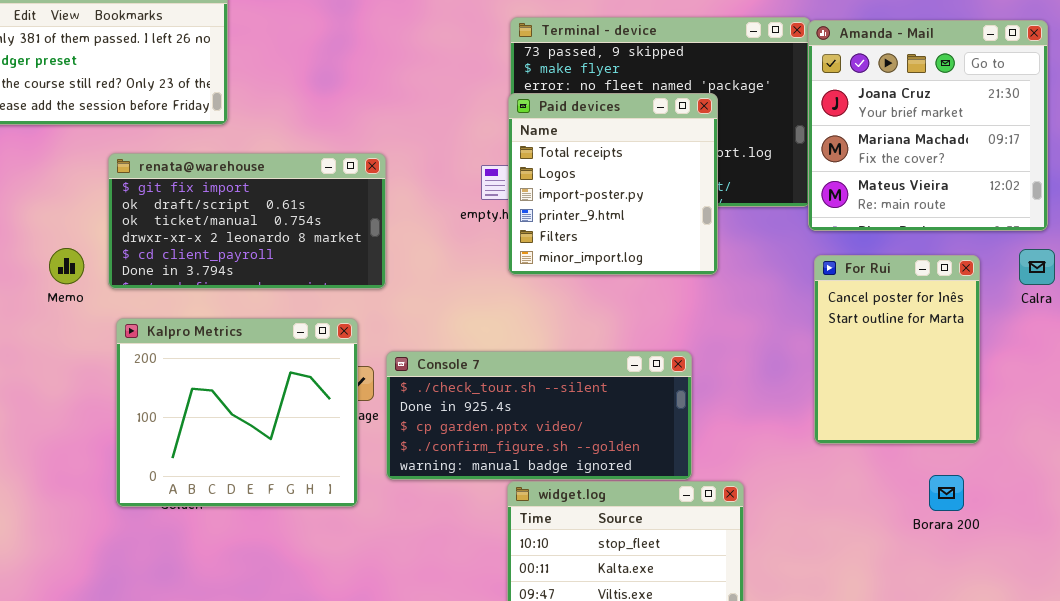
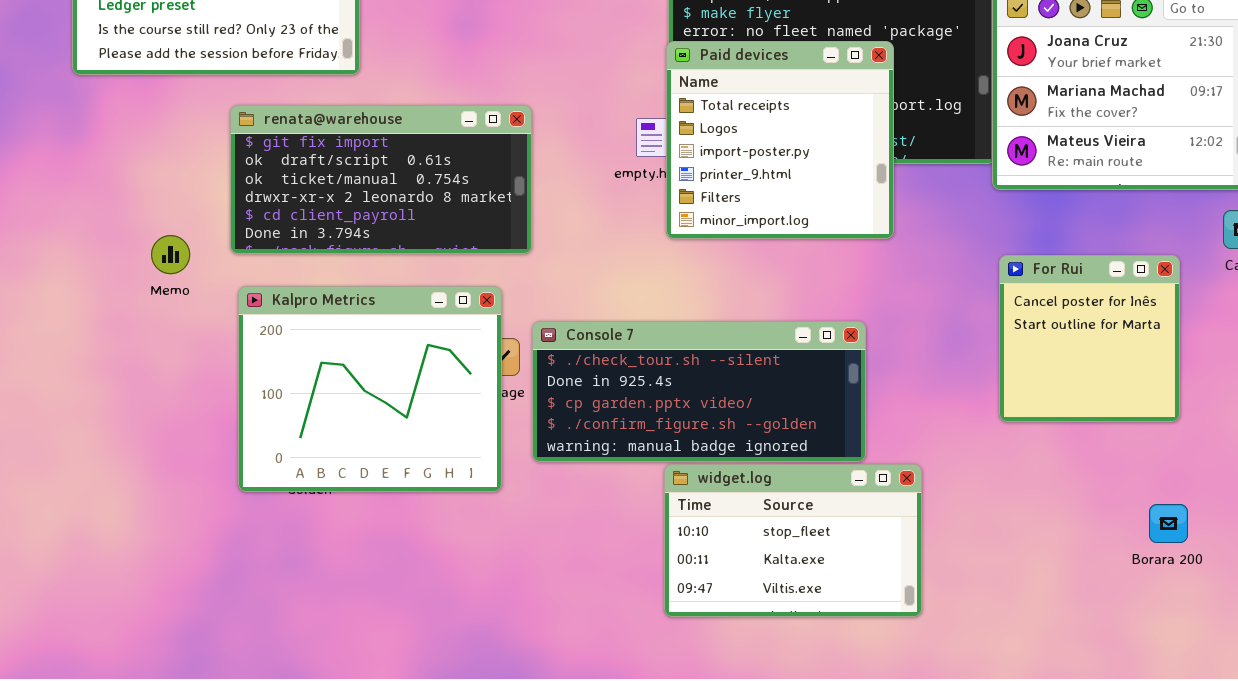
Memo: [49,248,84,284] -> [151,235,190,274], moved
For Rui: [814,255,980,444] -> [999,255,1180,422], resized
Borara 200: [929,475,964,511] -> [1149,504,1188,543], moved

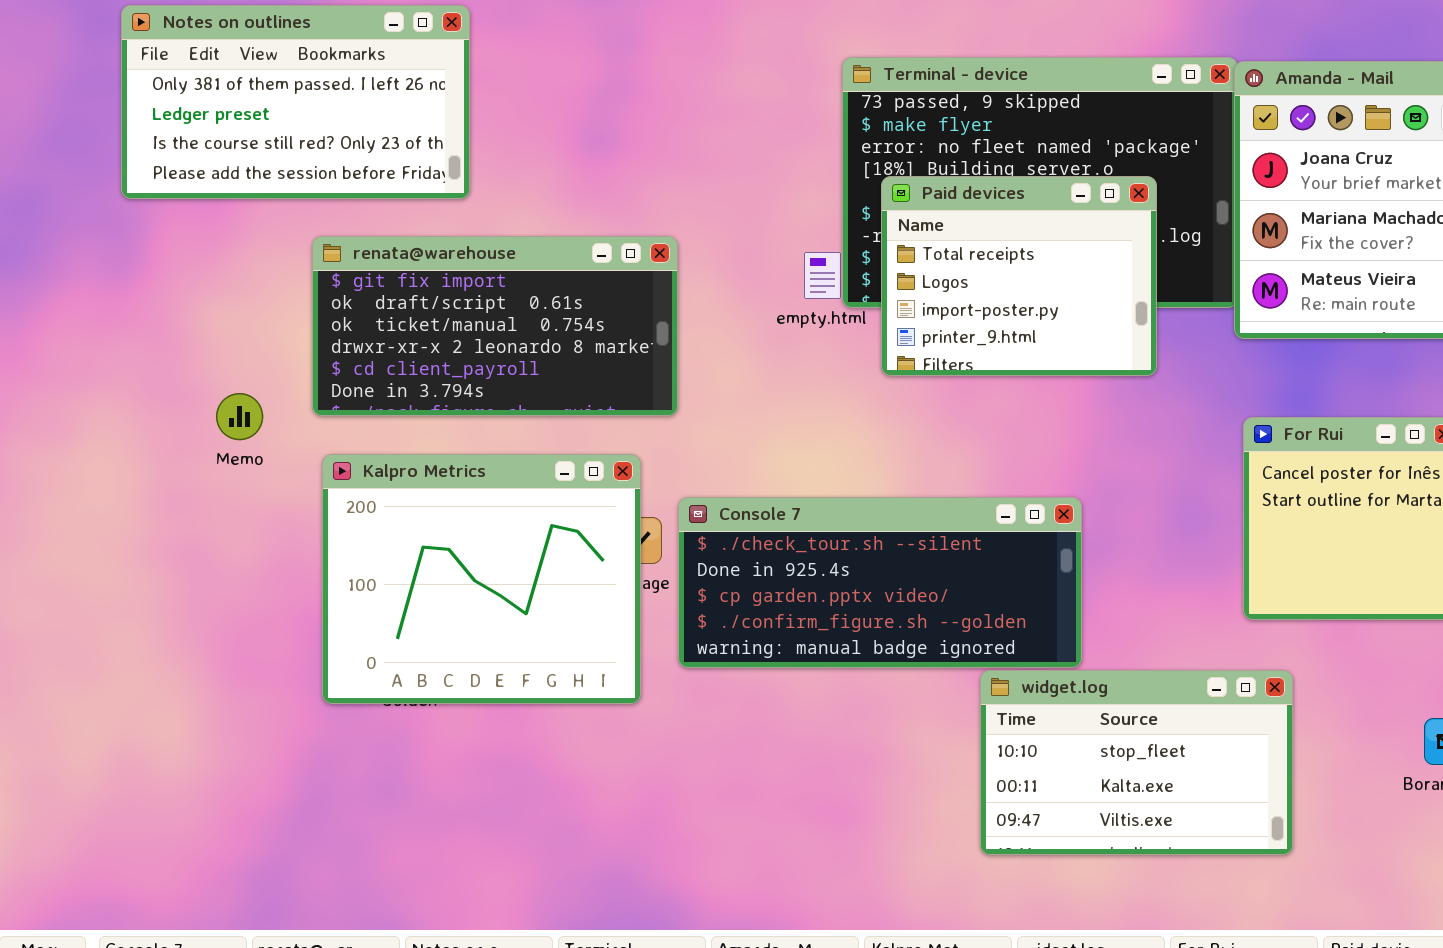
Paid devices: [666,41,894,239] -> [881,176,1157,376], moved, resized
widget.log: [664,464,922,617] -> [980,670,1293,855], moved

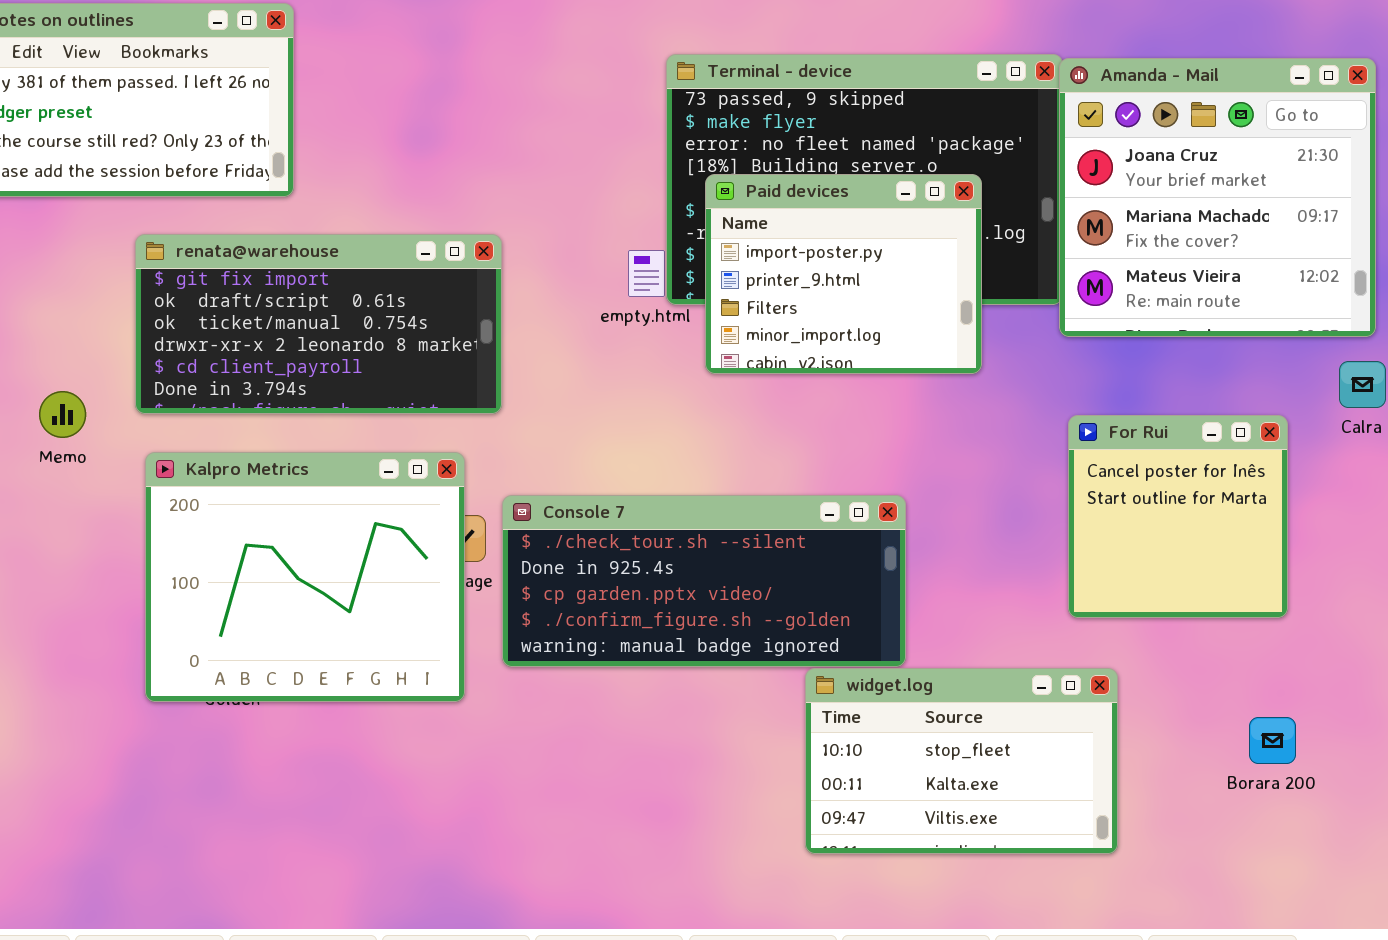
Paid devices: [881,176,1157,376] -> [705,174,982,374], scrolled down 2 rows

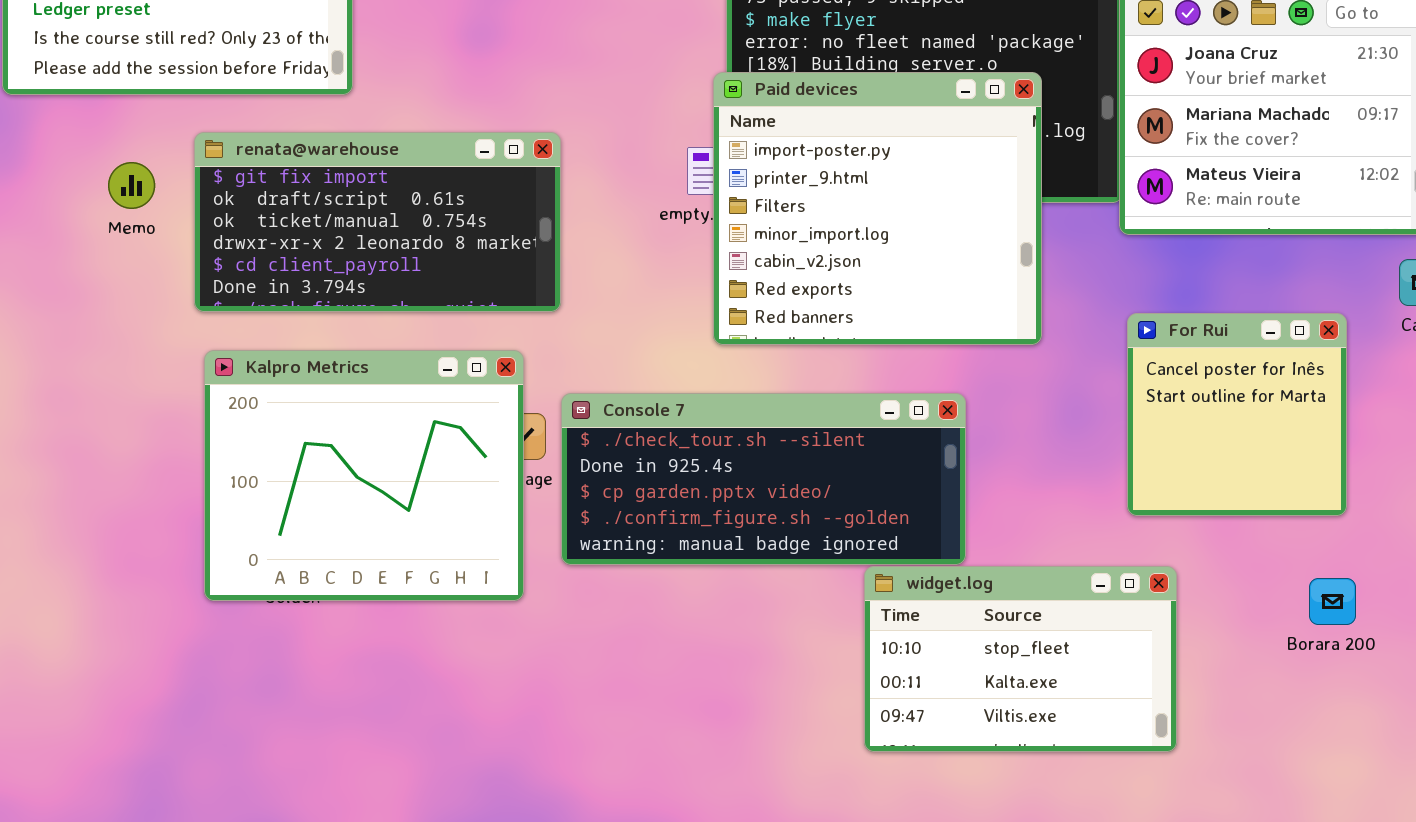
Paid devices: [705,174,982,374] -> [713,72,1042,345], resized
Memo: [39,391,86,438] -> [108,162,155,209], moved
Borara 200: [1249,717,1296,764] -> [1309,578,1356,625], moved

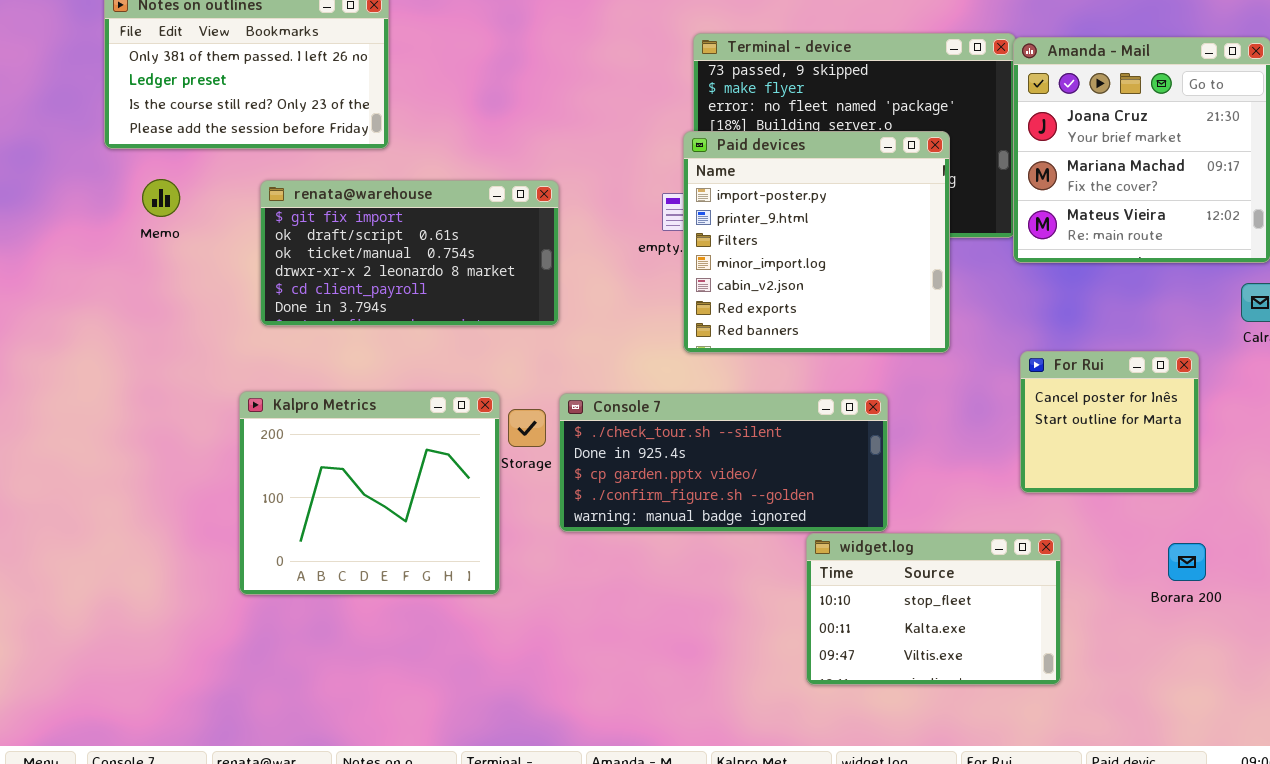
Memo: [108,162,155,209] -> [142,179,180,217], moved
For Rui: [1127,313,1347,516] -> [1020,351,1199,493], resized
Kalpro Metrics: [204,350,524,601] -> [239,391,500,595], moved

